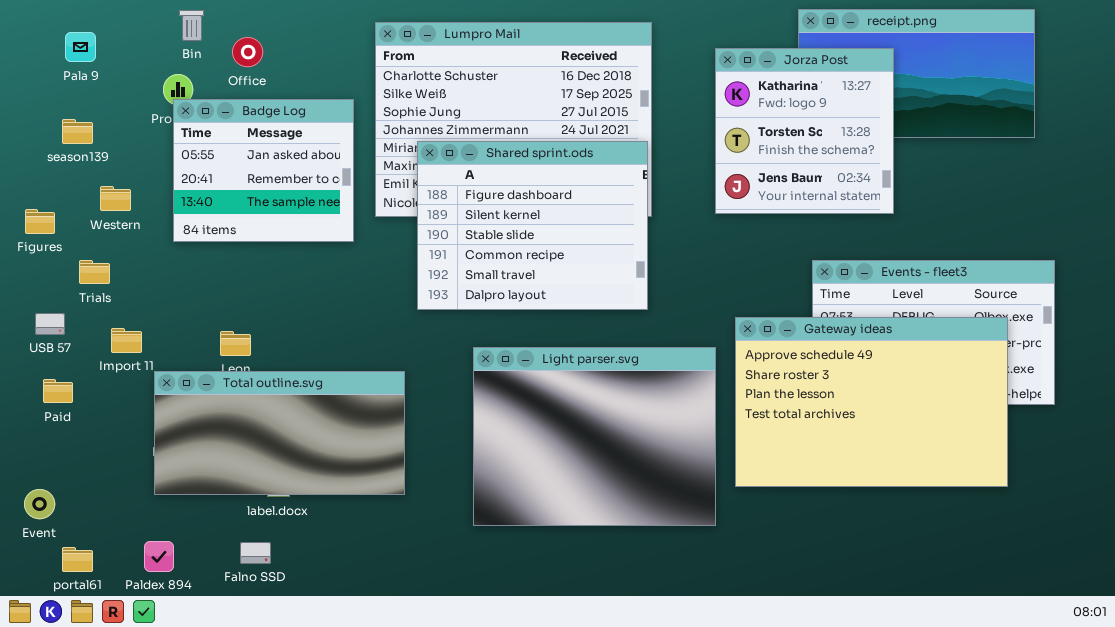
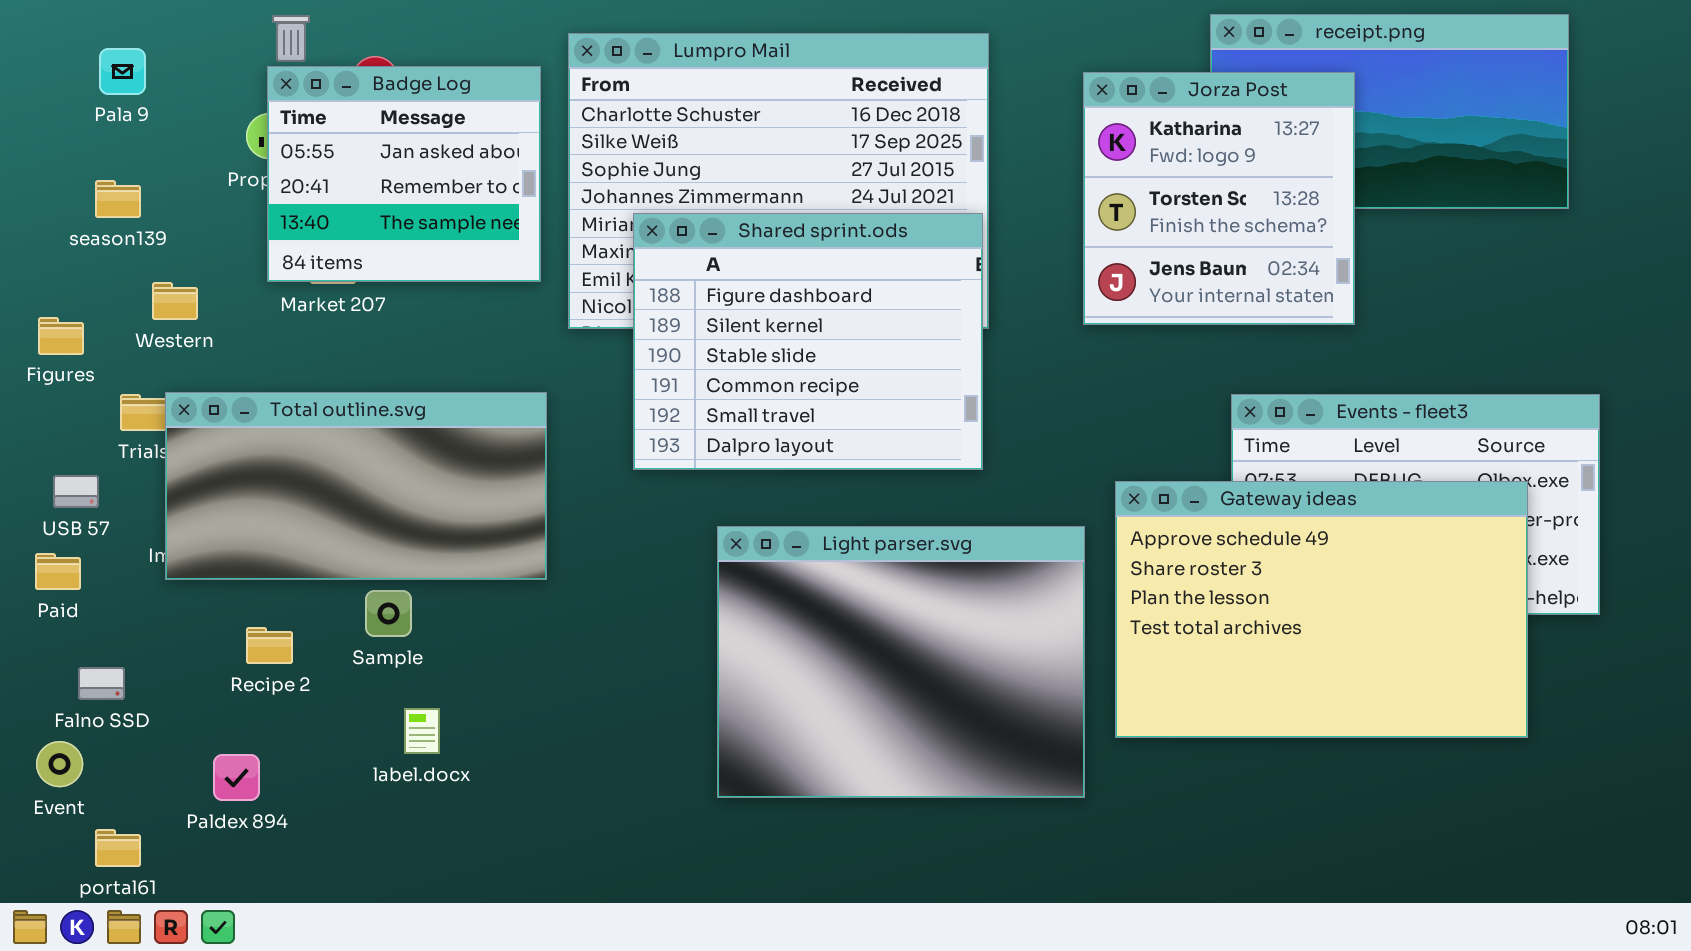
Badge Log: [173,99,354,242] -> [267,66,541,282], moved
Total outline.svg: [154,371,405,495] -> [165,392,547,580], moved
Paid: [43,379,73,403] -> [35,553,81,590], moved
Paldex 894: [144,541,174,572] -> [213,754,260,801], moved
Falno SSD: [240,542,271,564] -> [78,667,125,700], moved

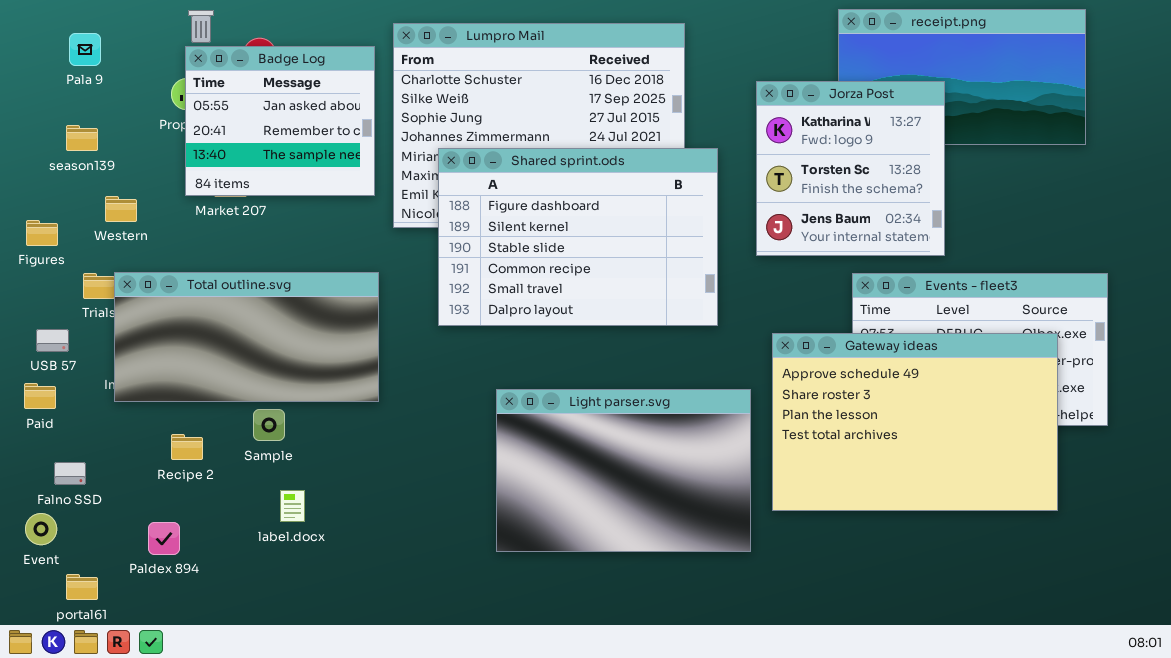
Jorza Post: [1083,72,1355,325] -> [756,81,945,256], moved
Shared sprint.ods: [633,213,983,470] -> [438,148,718,326], resized
Light parser.svg: [717,526,1085,798] -> [496,389,751,552], resized

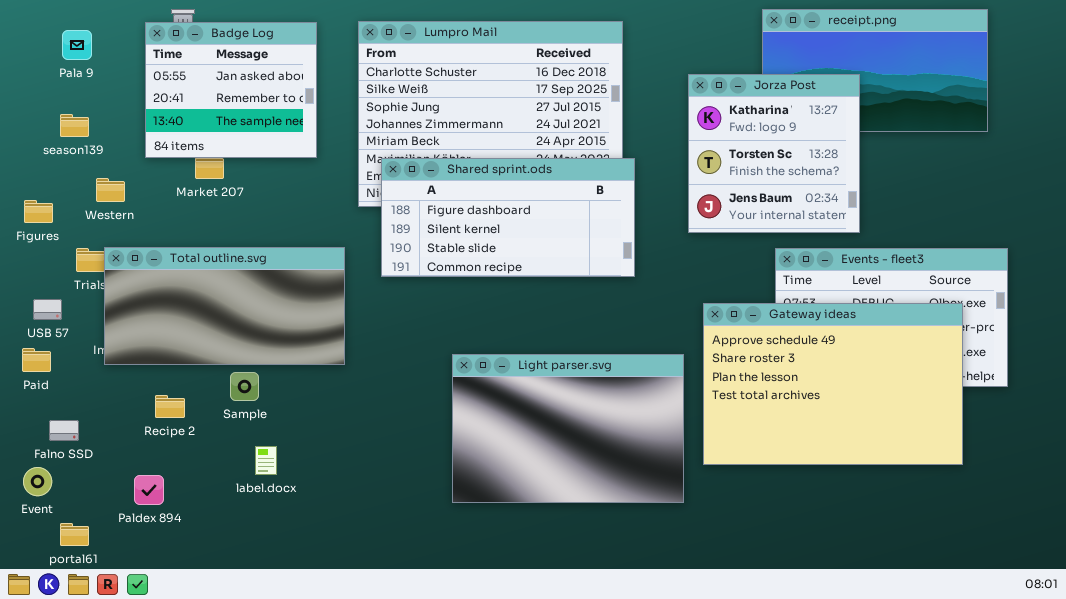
Badge Log: [185,46,375,196] -> [145,22,317,158], moved
Shared sprint.ods: [438,148,718,326] -> [381,158,635,277], moved, resized

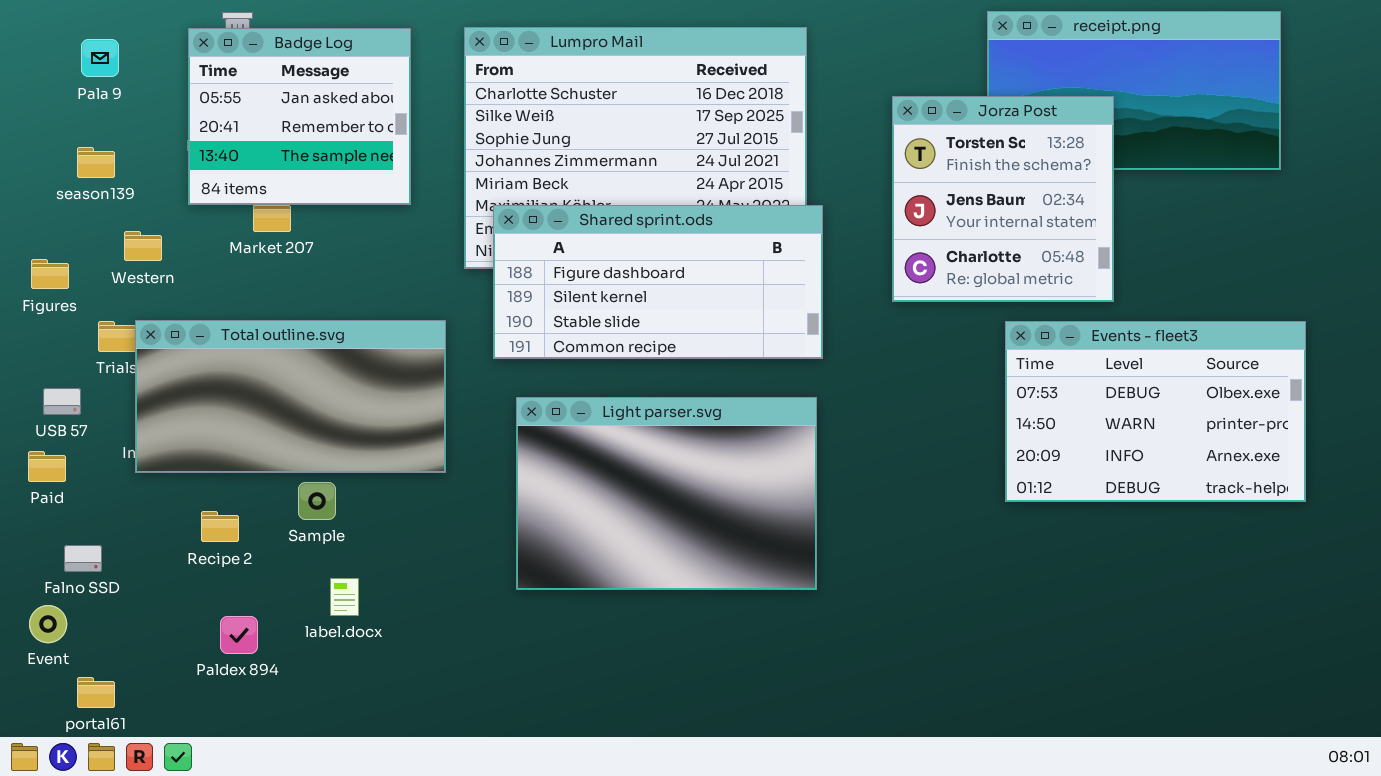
Jorza Post: [688,74,860,233] -> [892,96,1114,302], scrolled down 1 row
Gateway ideas: [703,303,963,465] -> none, closed
Light parser.svg: [452,354,684,503] -> [516,397,817,590], moved
Paldex 894: [134,475,164,505] -> [220,616,258,654], moved

